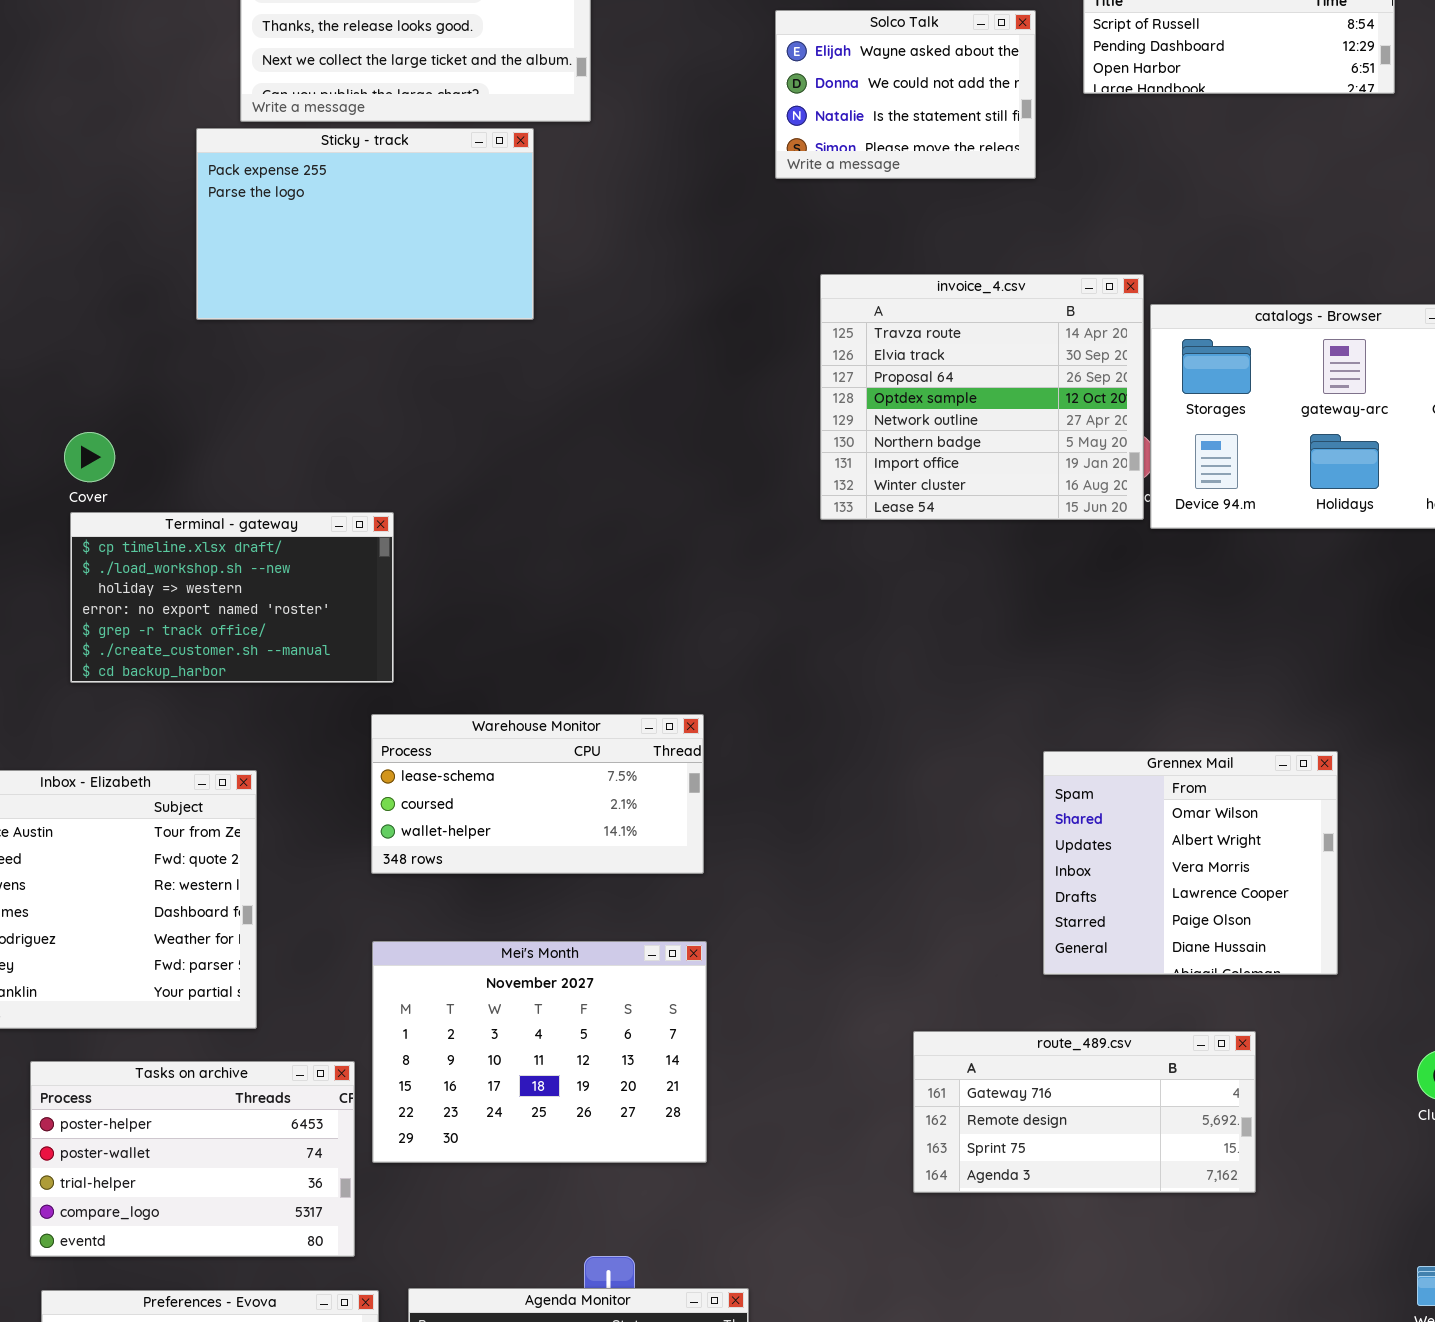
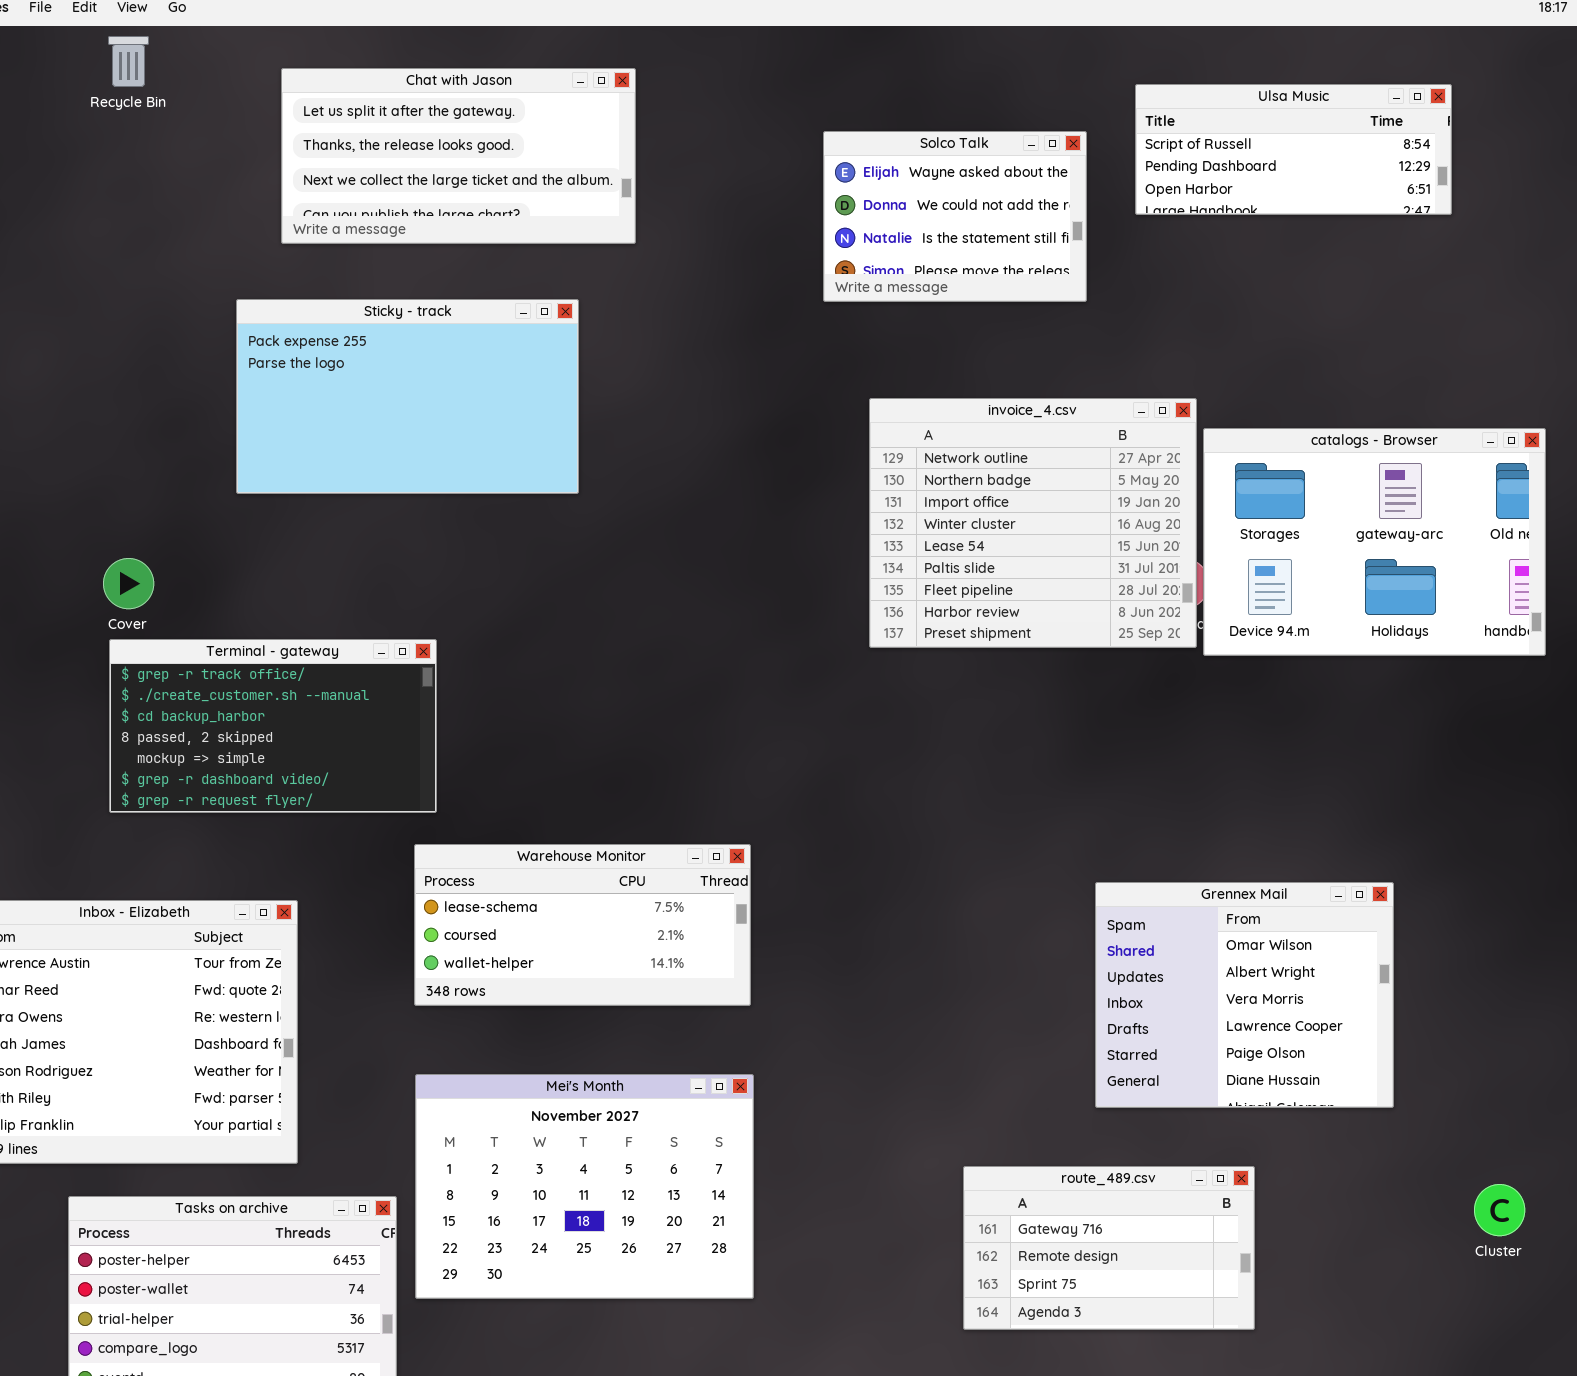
Sticky - track: [196,128,534,320] -> [236,299,579,494], moved
invoice_4.csv: [820,274,1144,520] -> [869,398,1197,648], scrolled down 4 rows
Terminal - gateway: [70,512,394,683] -> [109,639,437,813], scrolled down 4 rows
route_489.csv: [913,1031,1256,1193] -> [963,1166,1255,1330], resized

